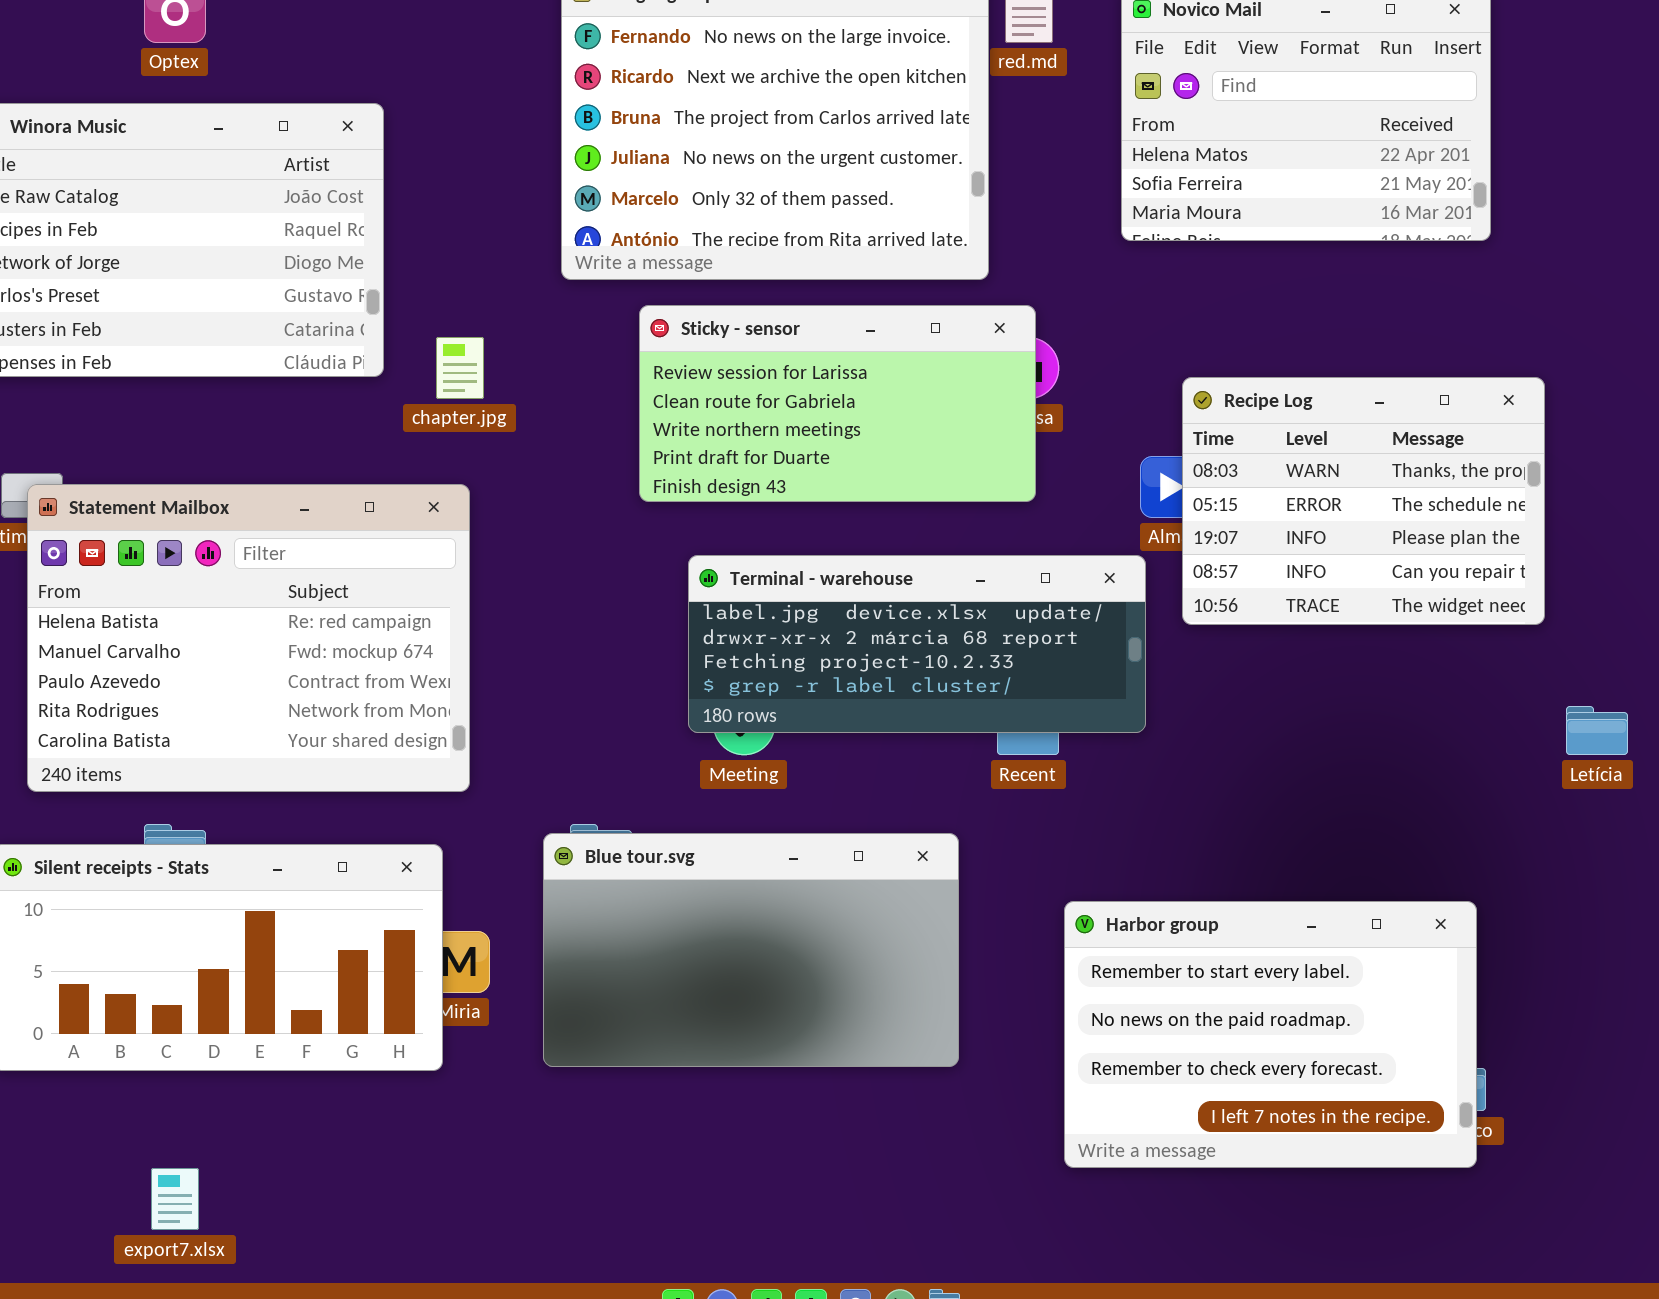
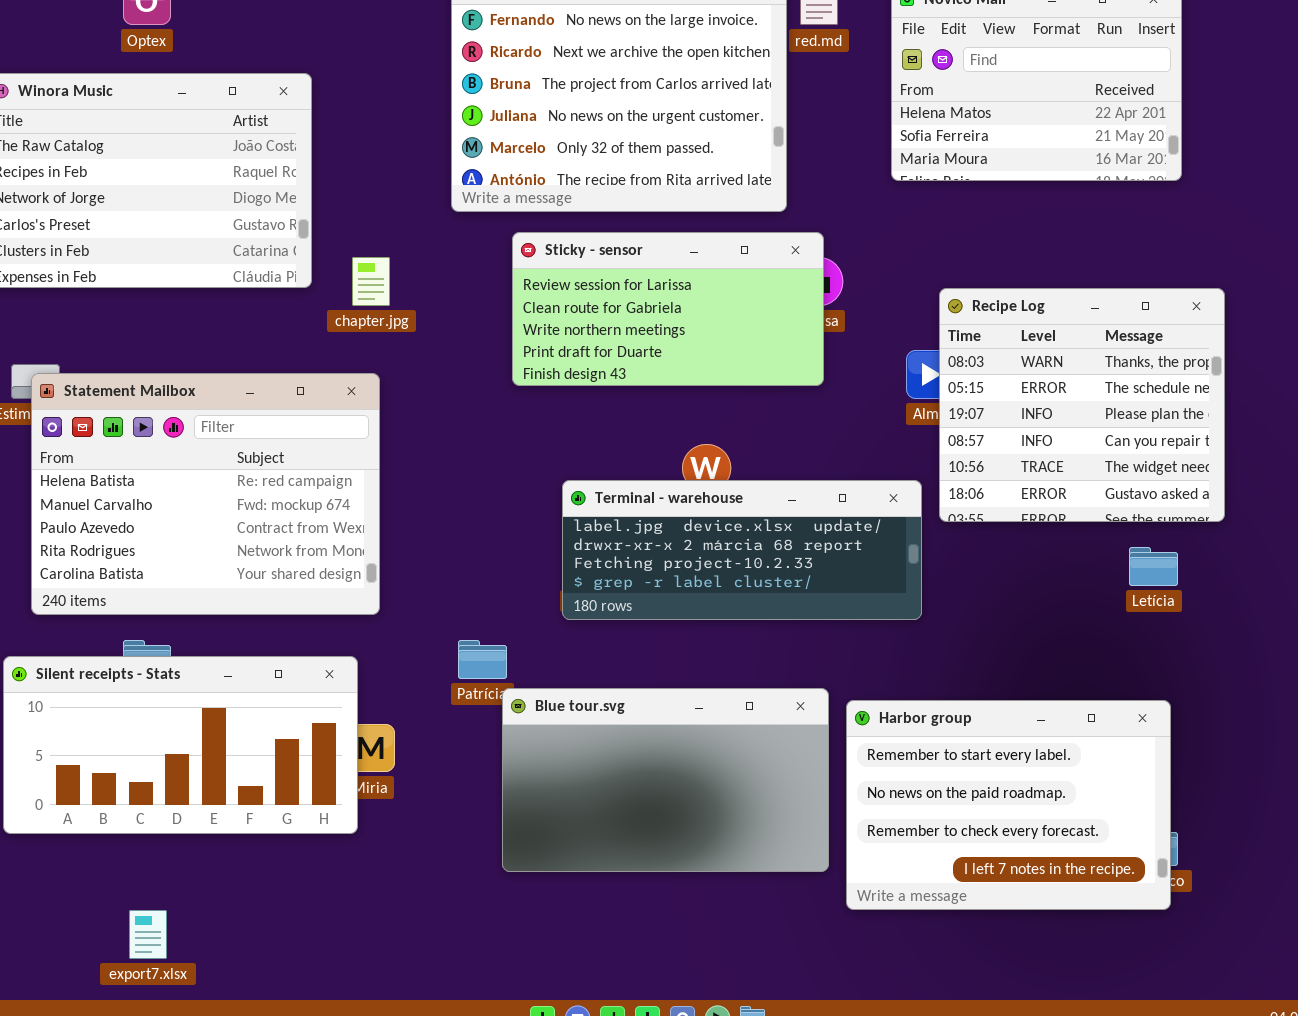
Recipe Log: [1182,377,1545,625] -> [939,288,1225,522], resized
Terminal - warehouse: [688,555,1146,733] -> [562,480,922,620], moved
Letícia: [1566,706,1628,755] -> [1129,547,1178,586], moved
Blue tour.svg: [543,833,959,1067] -> [502,688,829,872], moved

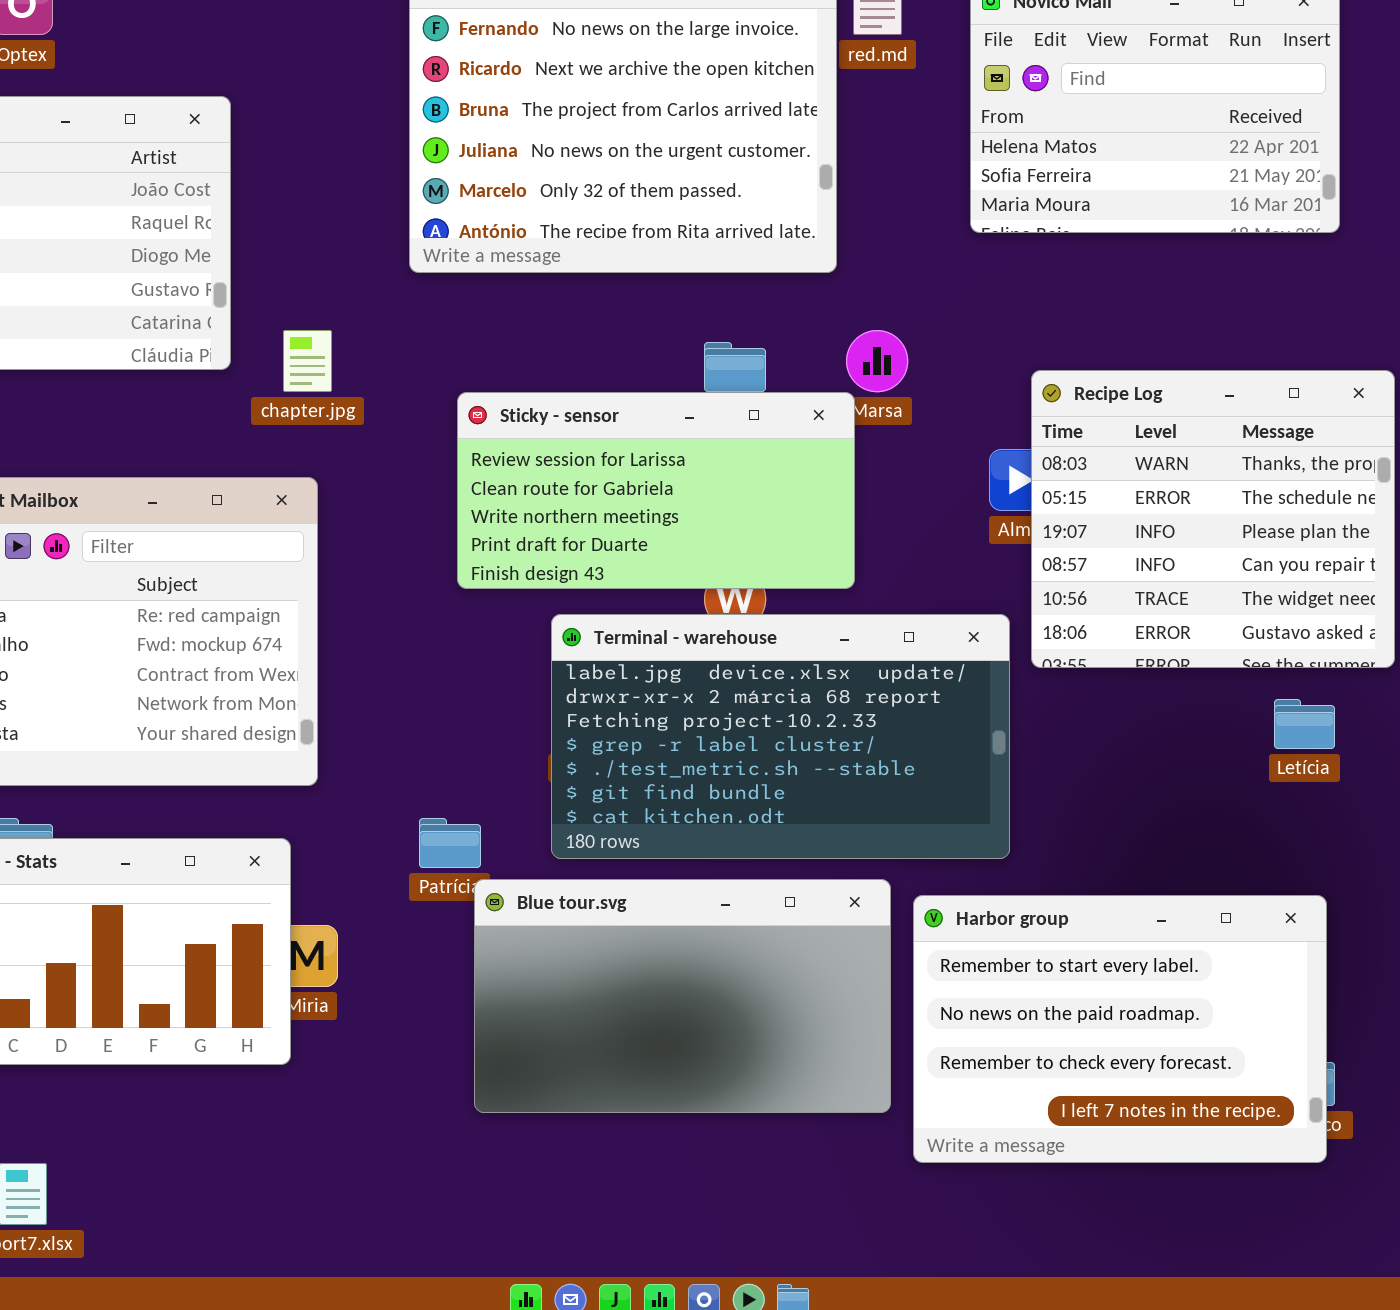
Sticky - sensor: [512,232,824,386] -> [457,392,855,589], moved
Terminal - warehouse: [562,480,922,620] -> [551,614,1010,859], resized

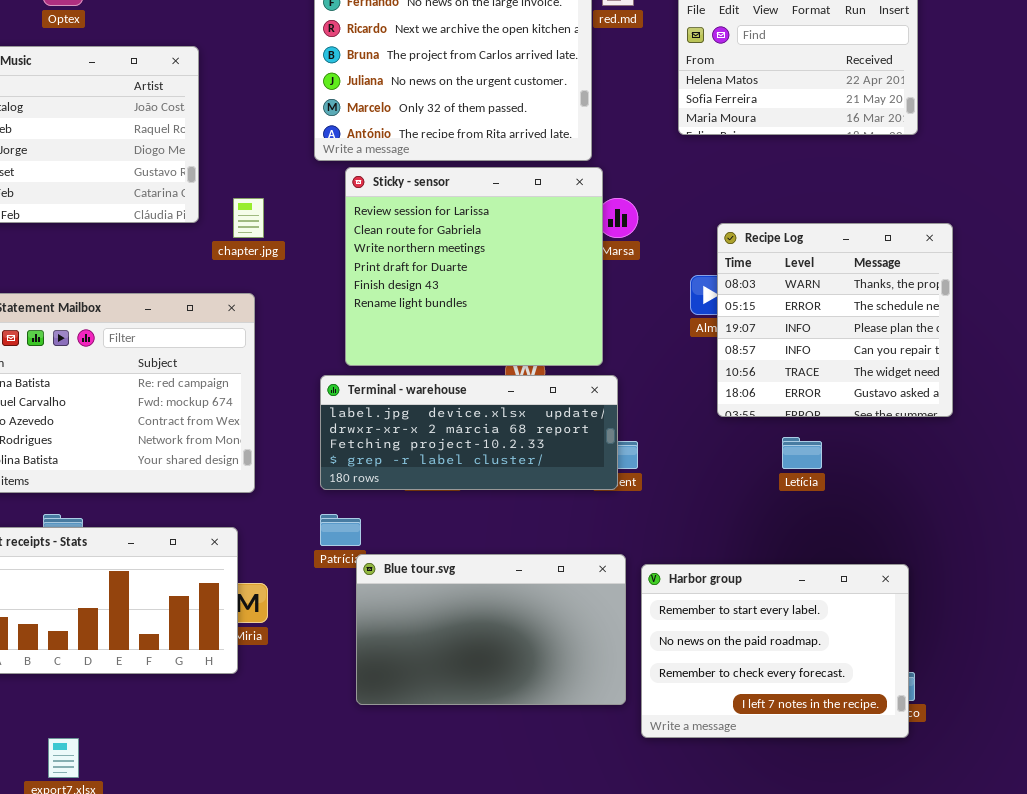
Sticky - sensor: [457,392,855,589] -> [345,167,603,366], resized
Terminal - warehouse: [551,614,1010,859] -> [320,375,618,490], moved, resized
Letícia: [1274,699,1335,749] -> [782,437,822,469], moved

